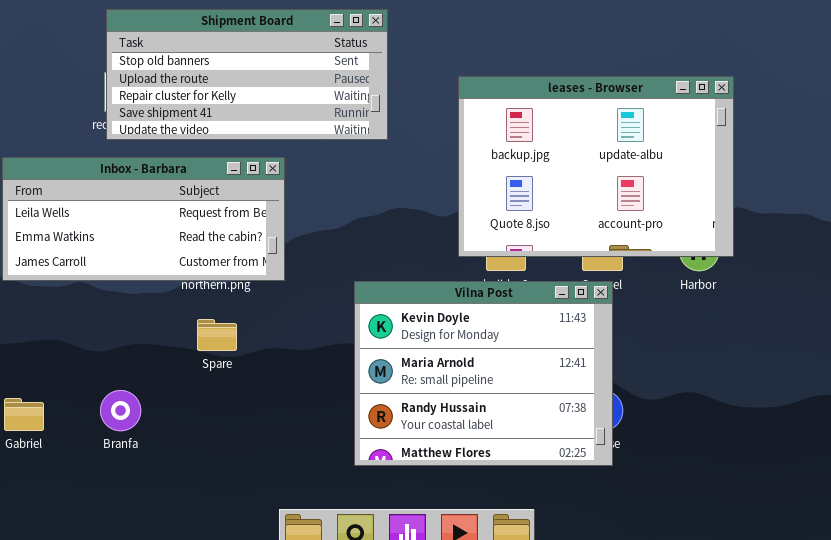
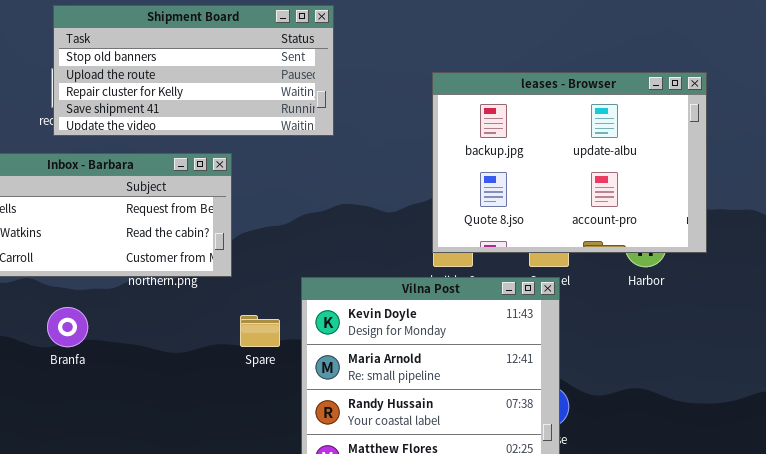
leases - Browser: [458,76,734,257] -> [432,72,707,253], moved
Spare: [197,319,237,351] -> [240,315,280,347], moved
Branfa: [100,390,141,431] -> [47,307,88,347], moved

